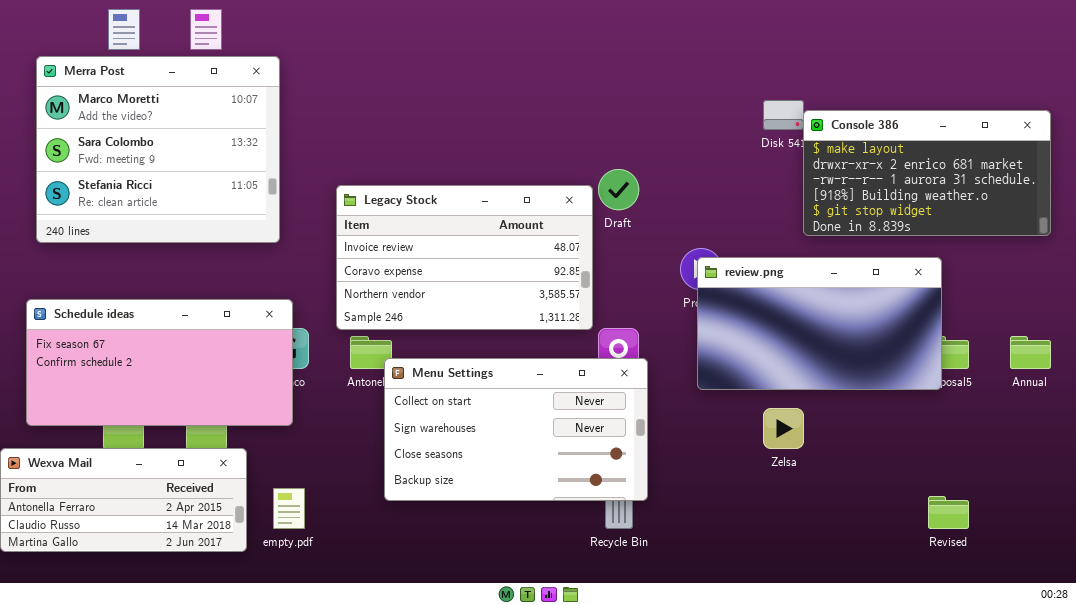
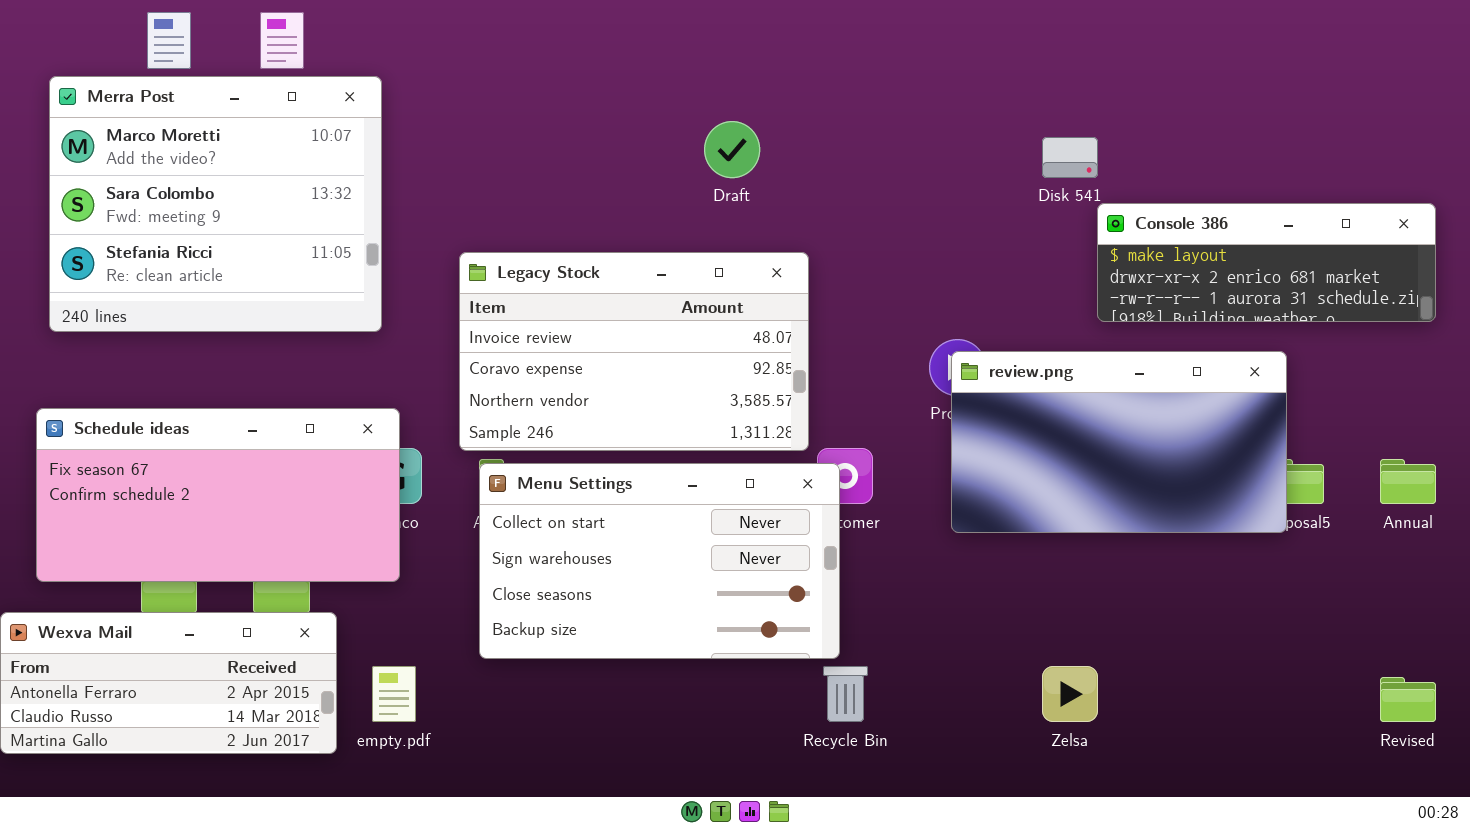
Console 386: [803,110,1051,236] -> [1097,203,1436,322], resized
Draft: [598,169,639,210] -> [704,121,760,178], moved
Menu Settings: [384,358,648,501] -> [479,463,840,659], moved
Zelsa: [763,408,804,449] -> [1042,666,1098,722], moved
Revised: [928,496,969,529] -> [1380,677,1436,722], moved

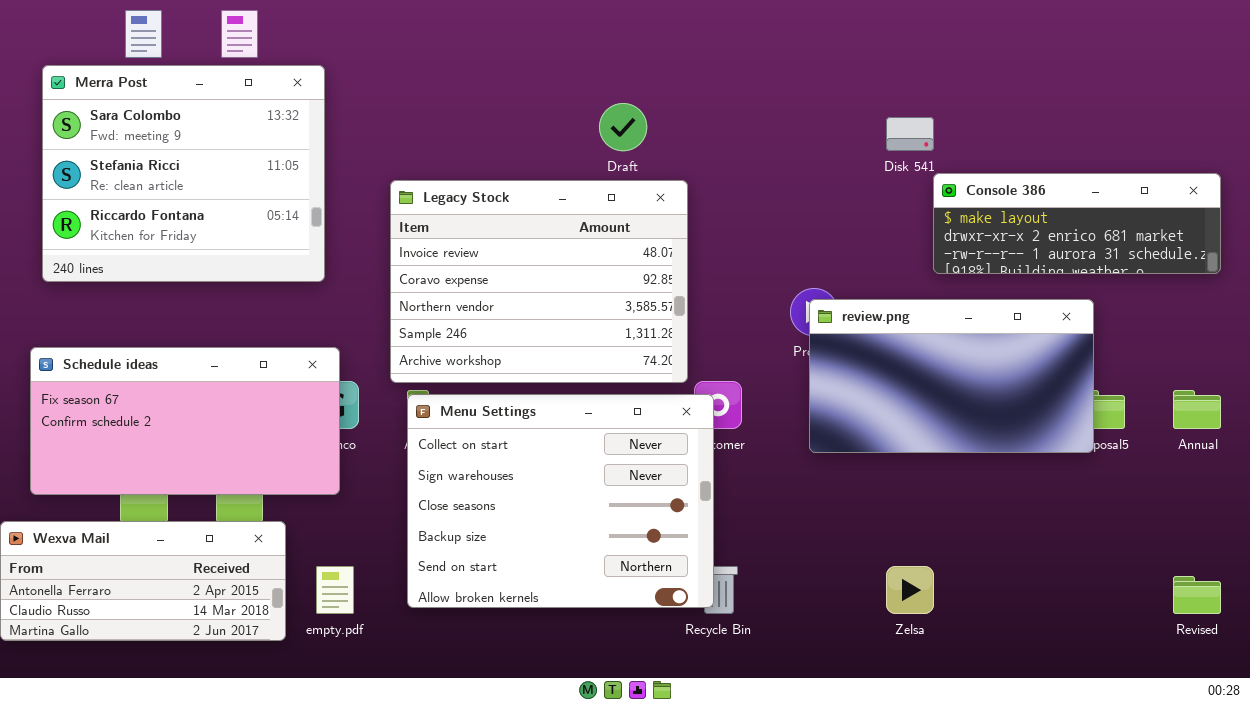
Merra Post: [49,76,382,332] -> [42,65,325,282], scrolled down 1 row
Legacy Stock: [459,252,809,451] -> [390,180,688,383], resized
Menu Settings: [479,463,840,659] -> [407,394,714,608], resized

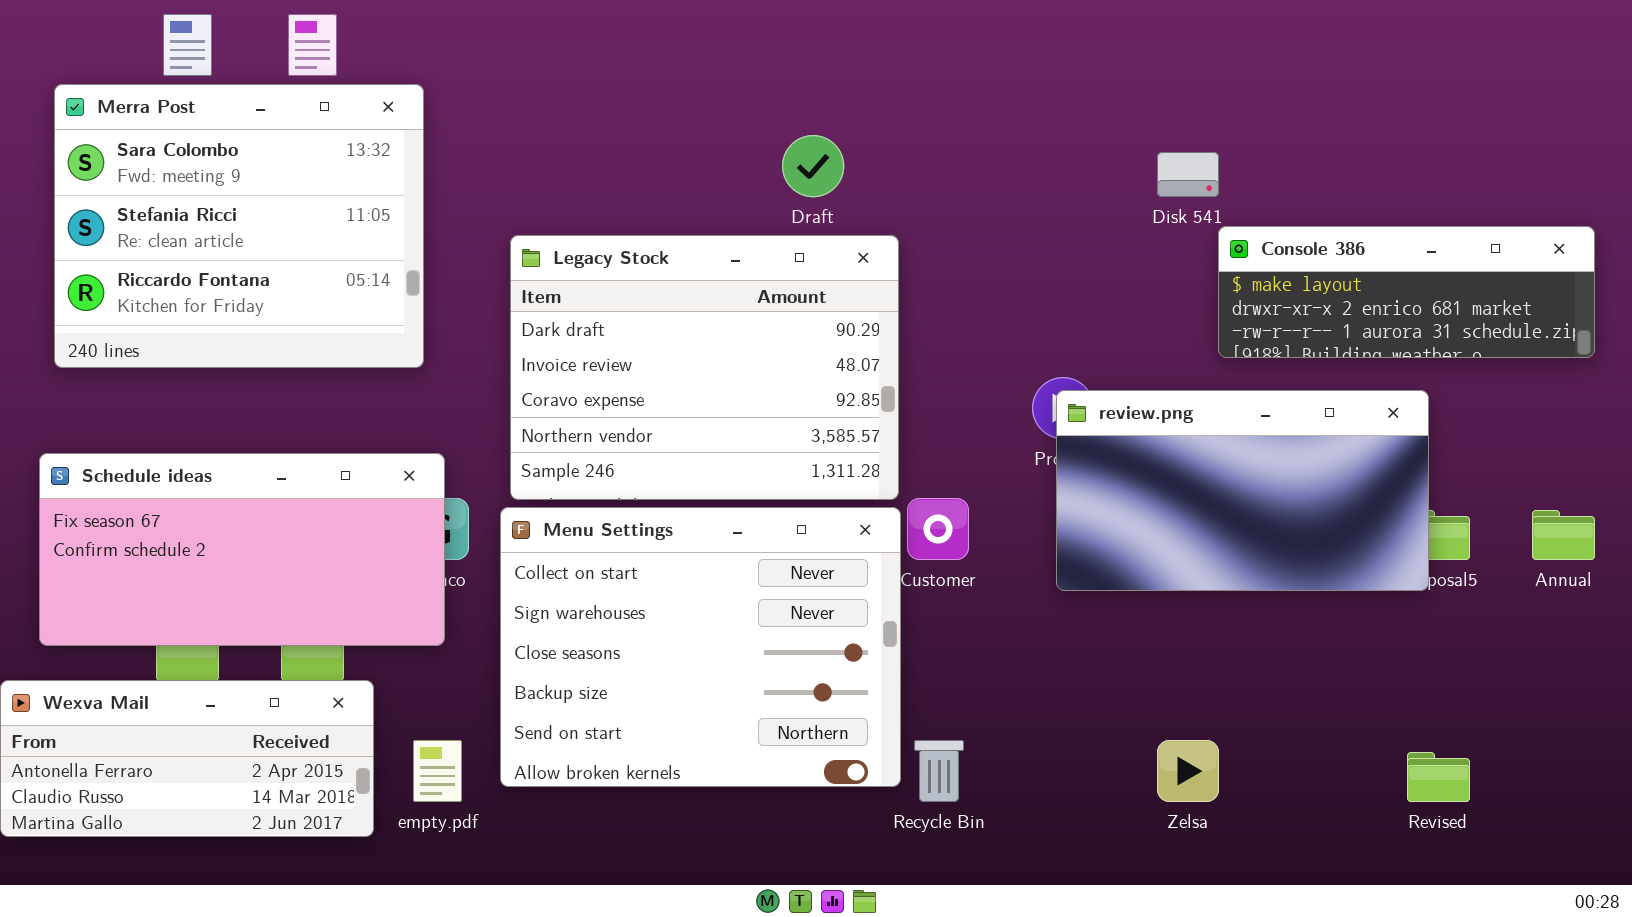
Legacy Stock: [390,180,688,383] -> [510,235,899,500], scrolled up 1 row
Menu Settings: [407,394,714,608] -> [500,507,901,787], moved
Revised: [1173,576,1221,614] -> [1407,752,1470,802], moved

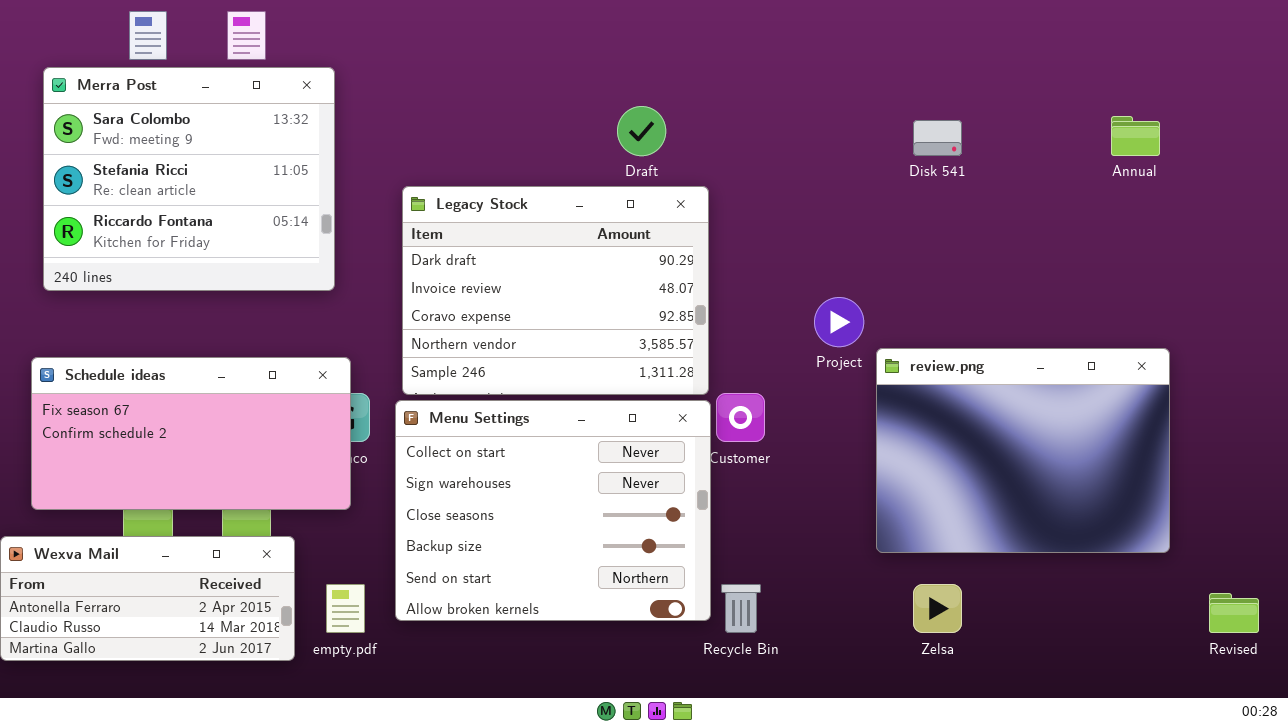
Console 386: [1218,226,1595,358] -> none, closed
review.png: [1056,390,1429,591] -> [876,348,1170,553], moved, resized
Annual: [1532,510,1595,560] -> [1111,116,1160,156], moved
Revised: [1407,752,1470,802] -> [1209,593,1259,633], moved

